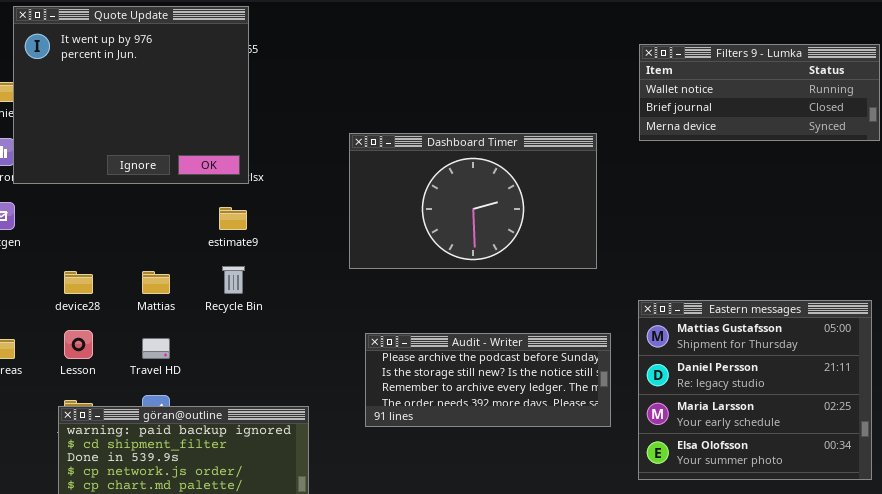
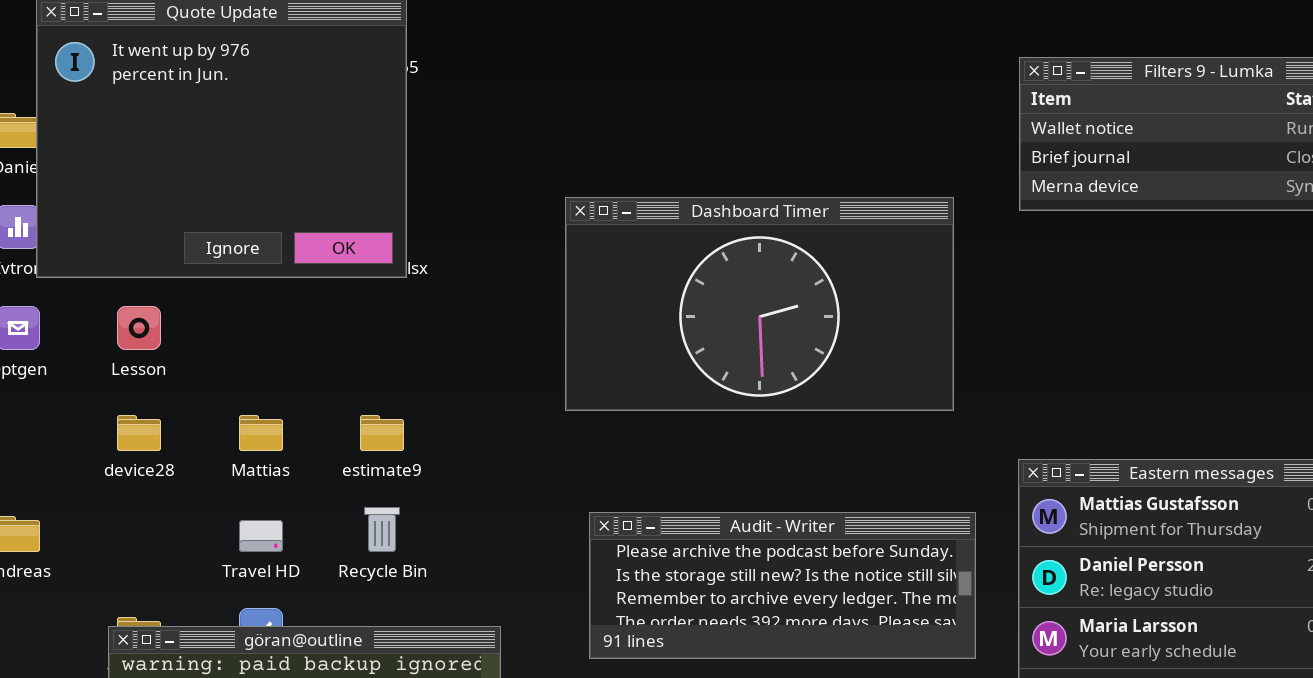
estimate9: [219,207,247,230] -> [360,415,404,451], moved
Recycle Bin: [222,266,245,294] -> [364,507,400,552], moved
Lesson: [64,330,93,359] -> [117,306,161,350], moved

